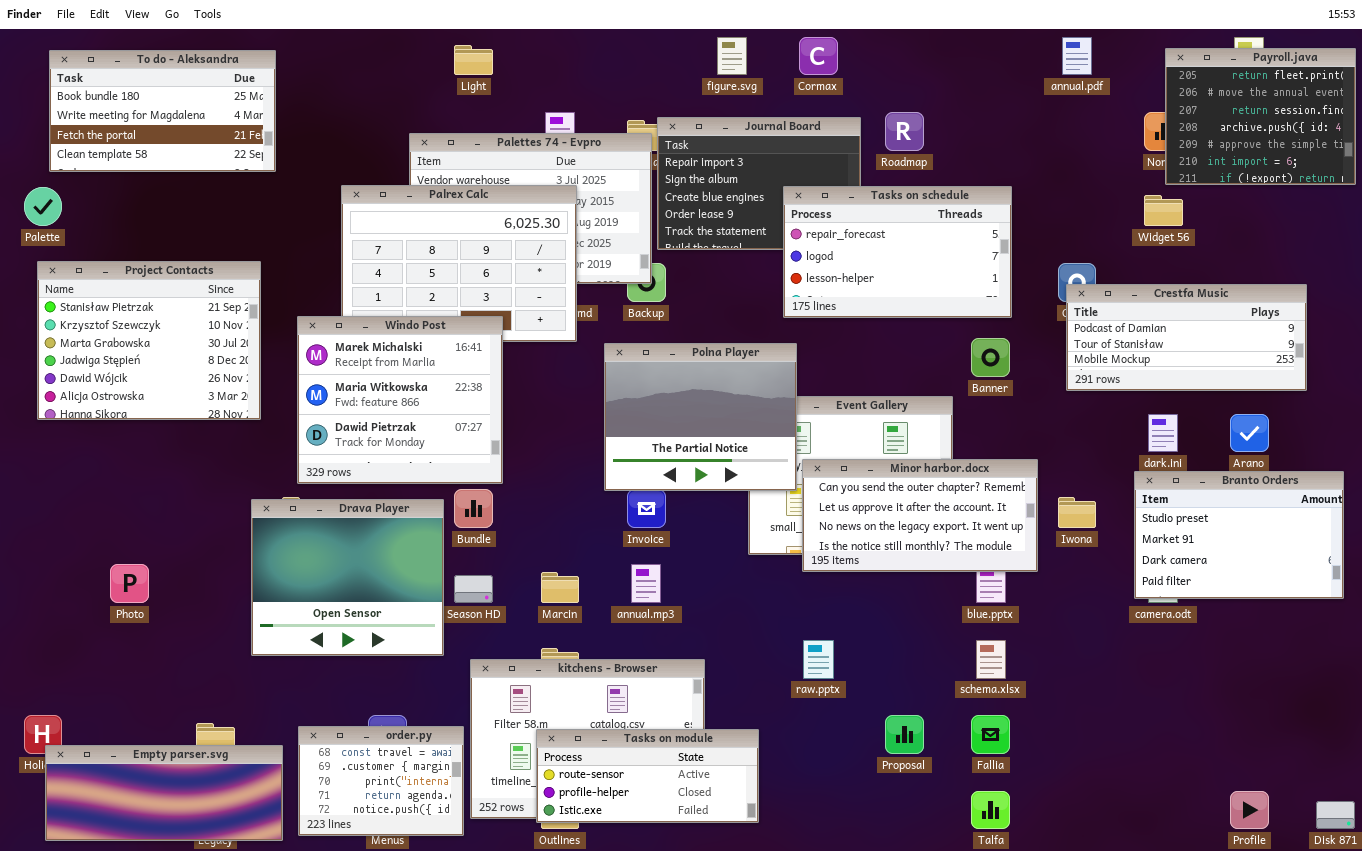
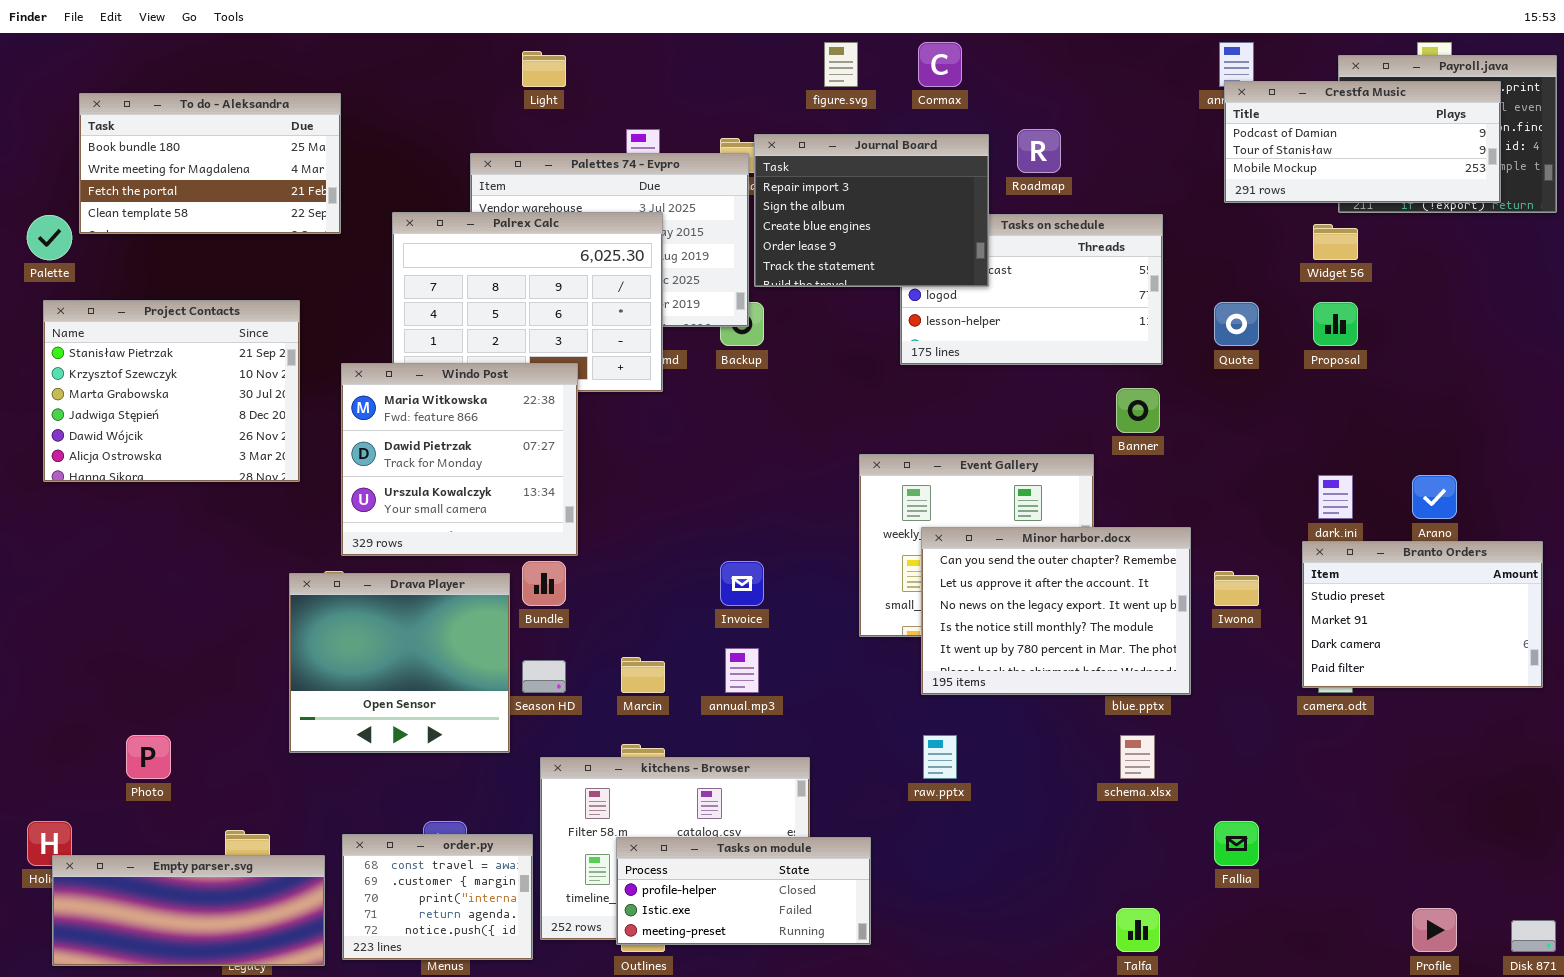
To do - Aleksandra: [49,50,276,172] -> [79,93,341,234], moved
Journal Board: [657,117,861,250] -> [754,134,989,287], raised
Crestfa Music: [1066,284,1307,391] -> [1224,81,1501,203], moved
Windo Post: [297,316,503,484] -> [341,363,578,556], scrolled down 1 row
Polna Player: [604,343,797,491] -> none, closed
Minor harbor.docx: [802,459,1038,572] -> [921,527,1191,695], resized
Photo: [110,564,149,603] -> [126,735,171,779], moved
Proposal: [885,715,924,754] -> [1313,302,1358,346], moved
Fallia: [971,715,1010,754] -> [1214,821,1259,866], moved
Tasks on module: [536,729,759,823] -> [616,837,871,945], scrolled down 1 row

